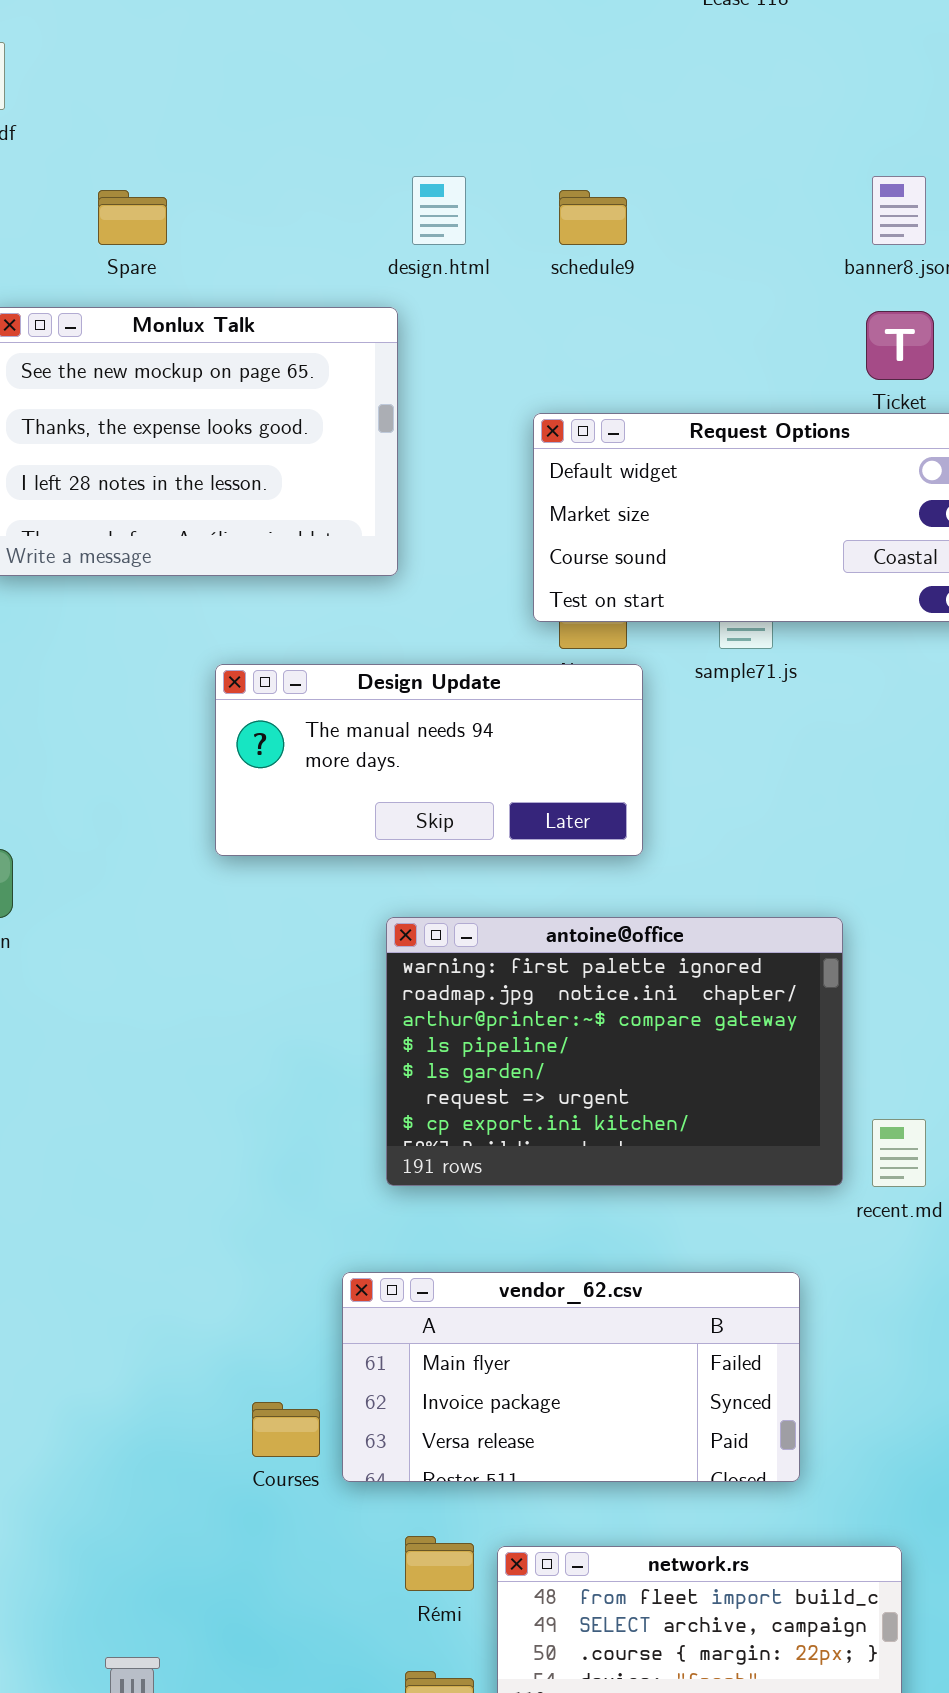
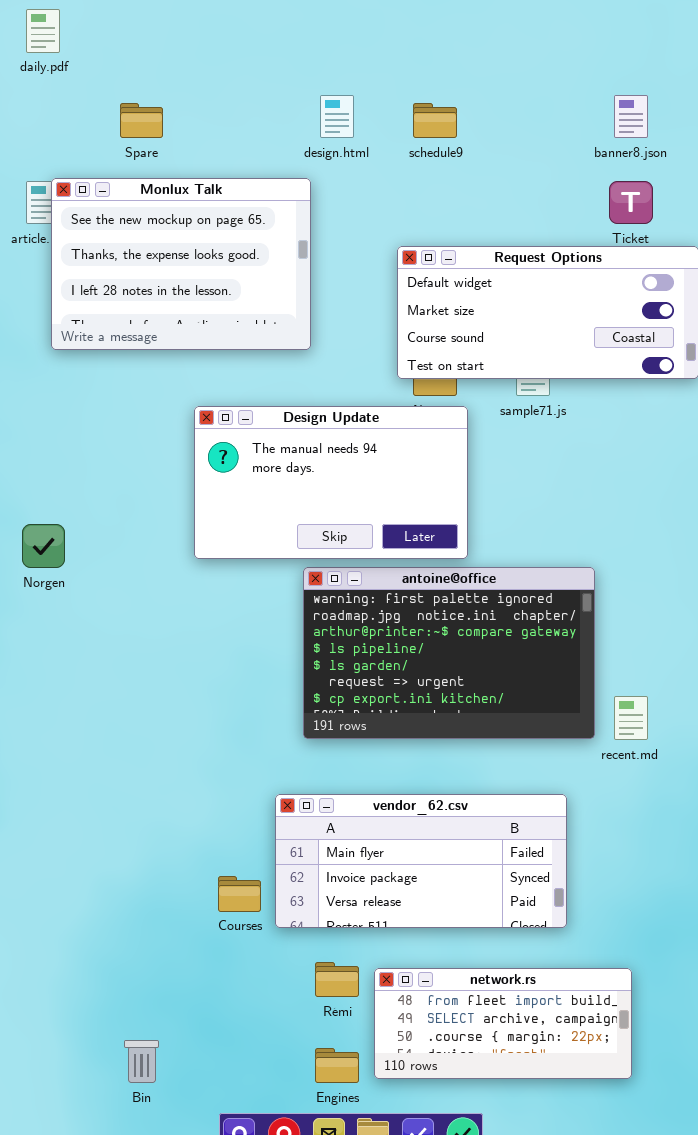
Design Update: [215,664,643,856] -> [194,406,468,559], resized

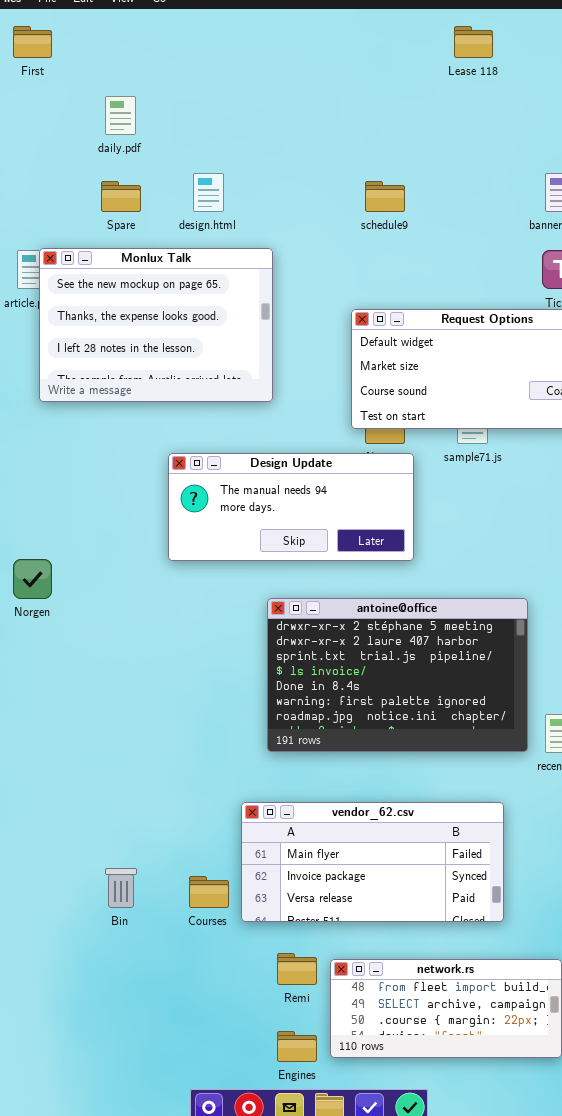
daily.pdf: [26,9,60,53] -> [105,96,136,135], moved
design.html: [320,95,354,138] -> [193,173,224,212], moved
Design Update: [194,406,468,559] -> [168,453,414,561], resized
antoine@office: [303,567,595,739] -> [267,598,528,752], scrolled up 5 rows
Bin: [124,1040,159,1083] -> [105,868,137,908], moved

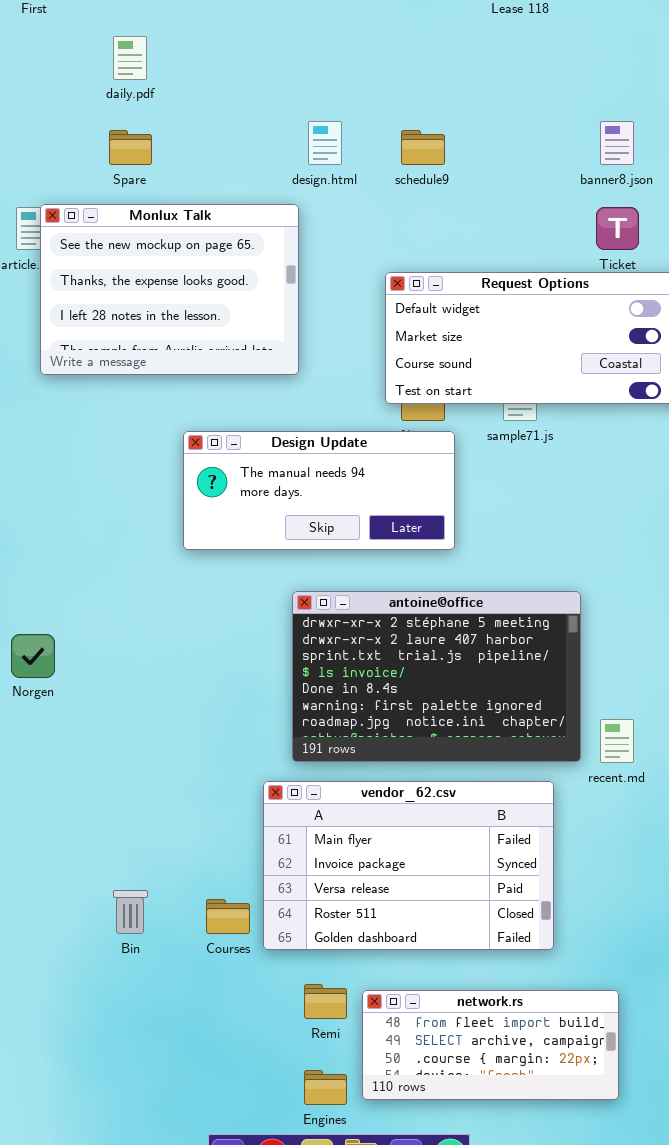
design.html: [193,173,224,212] -> [308,121,342,165], moved
Norgen: [13,559,52,599] -> [11,634,55,678], moved
vendor_62.csv: [241,802,504,922] -> [263,781,554,950], resized

